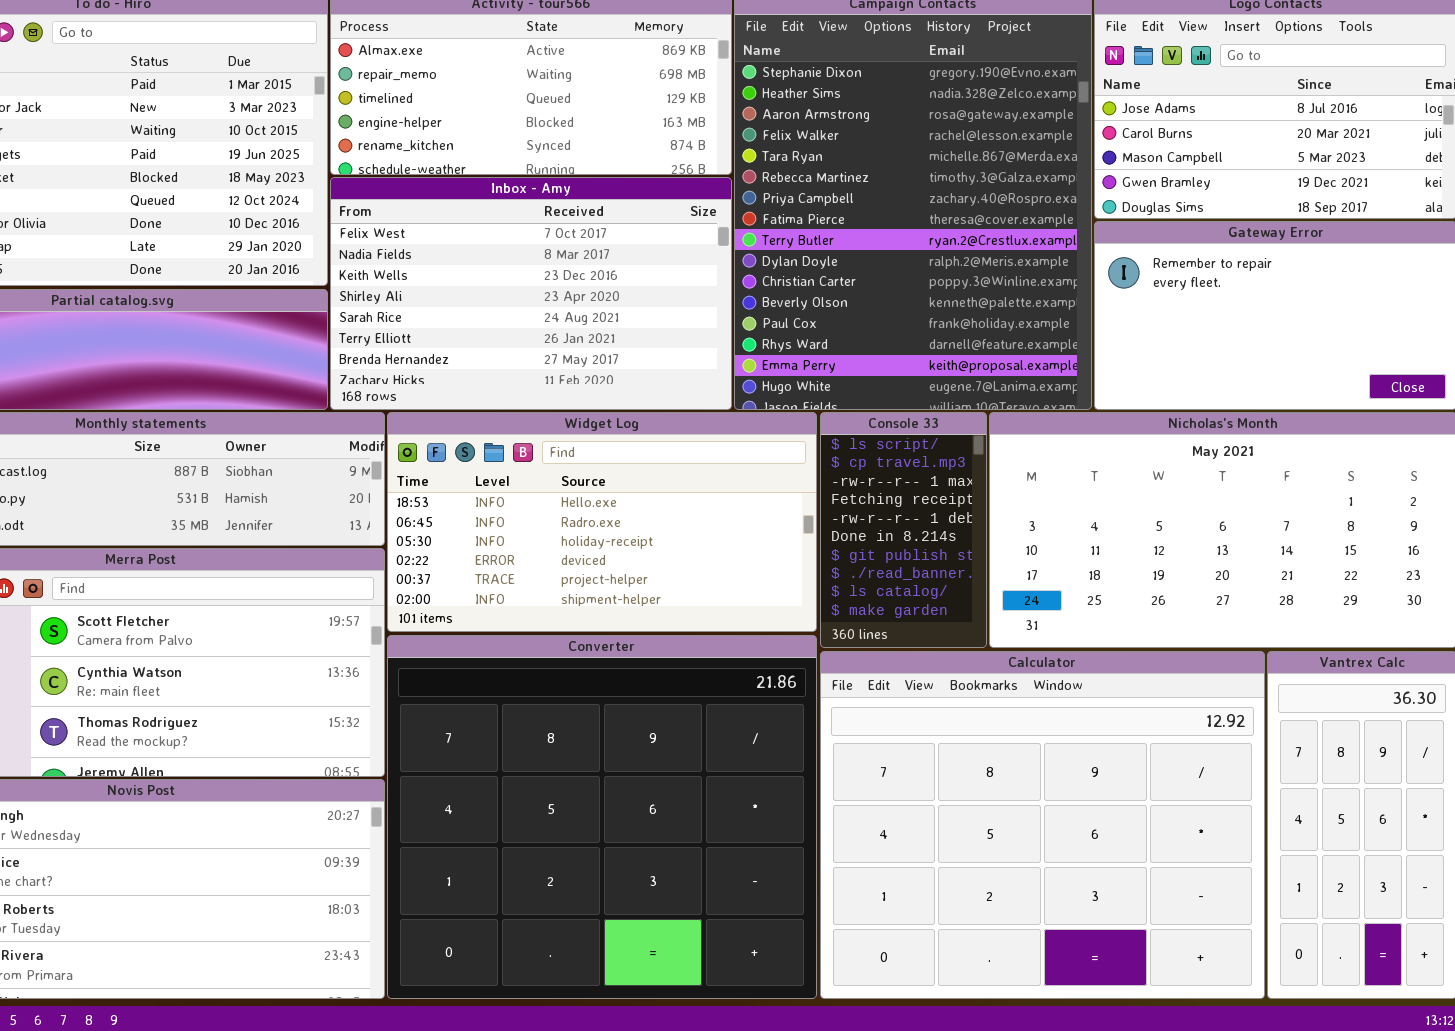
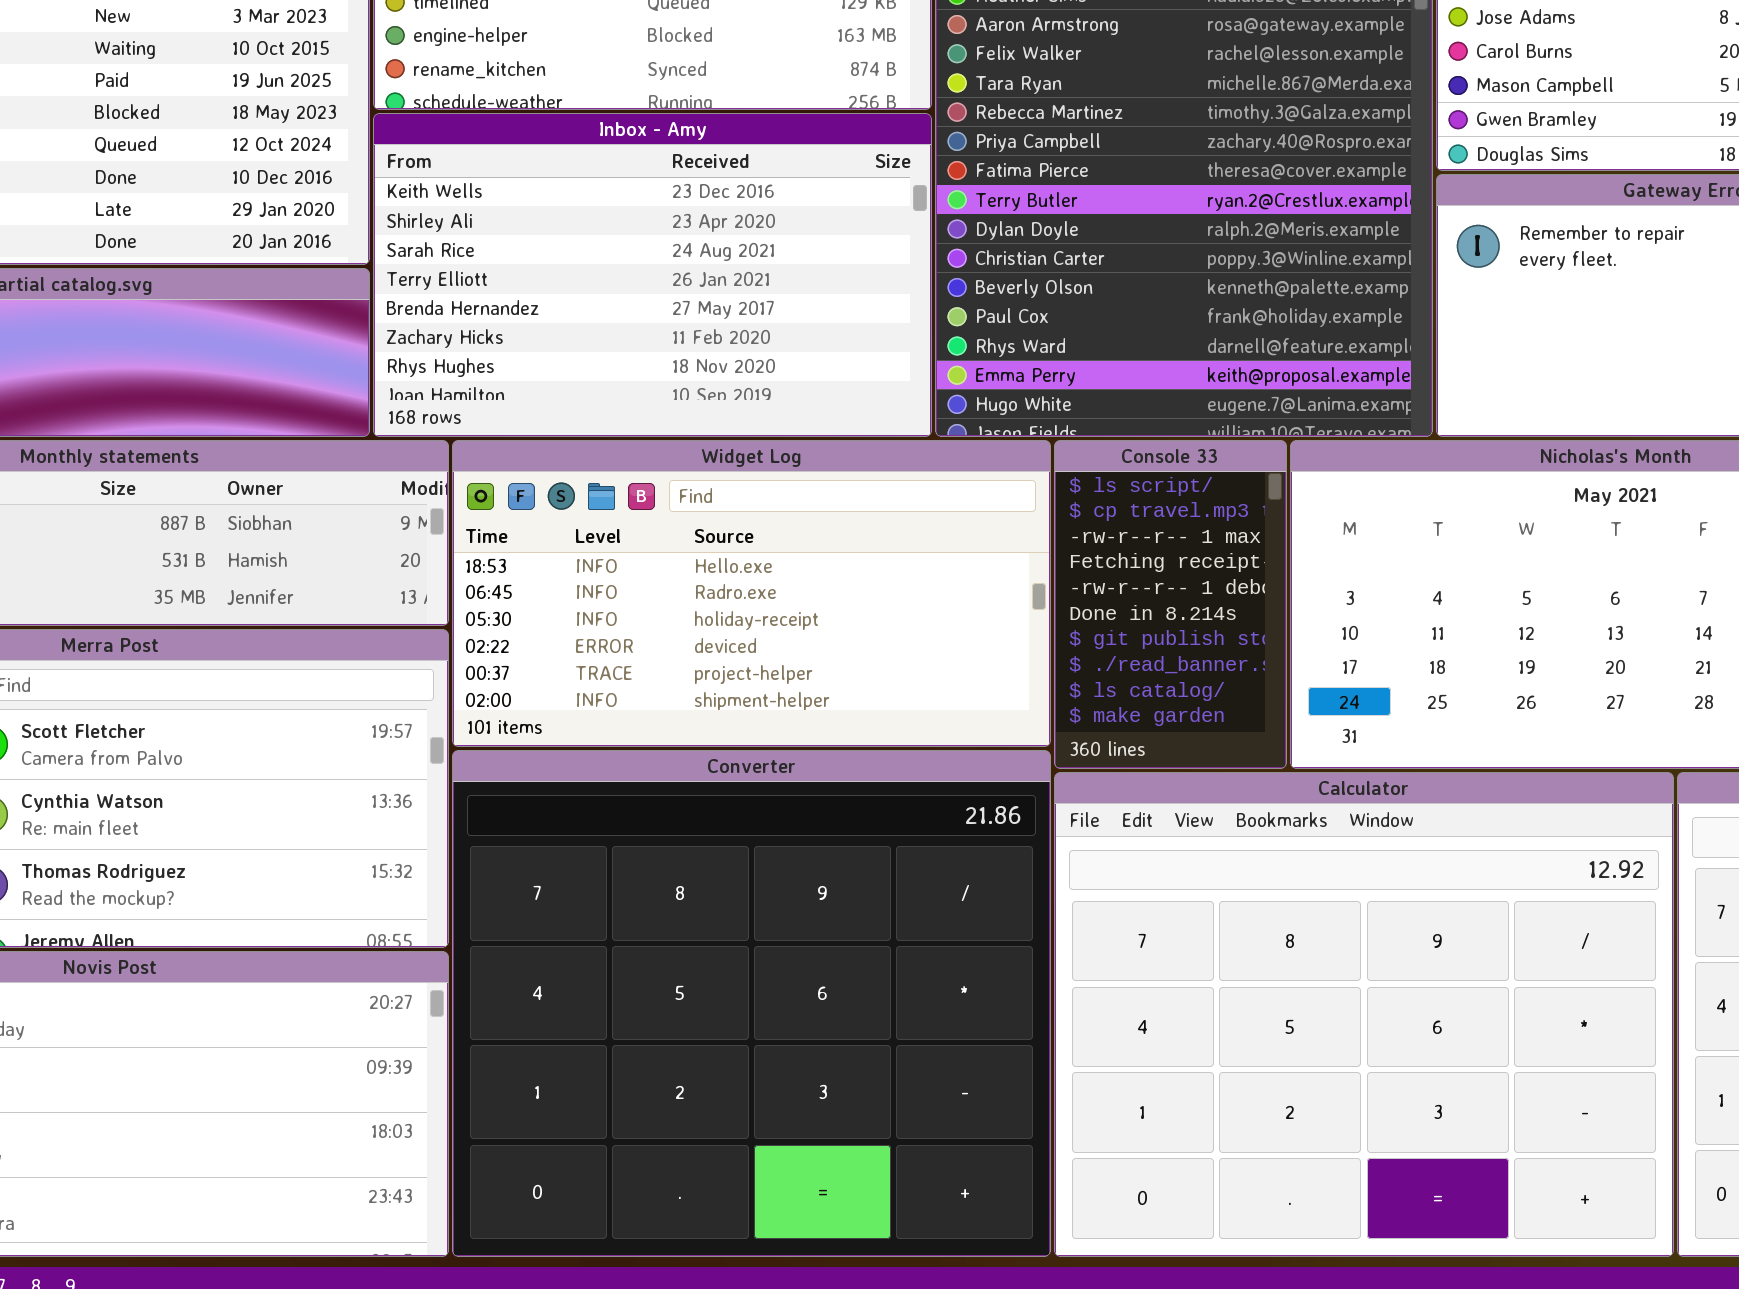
Inbox - Amy: [330,177,732,410] -> [373,113,932,437], scrolled down 2 rows

